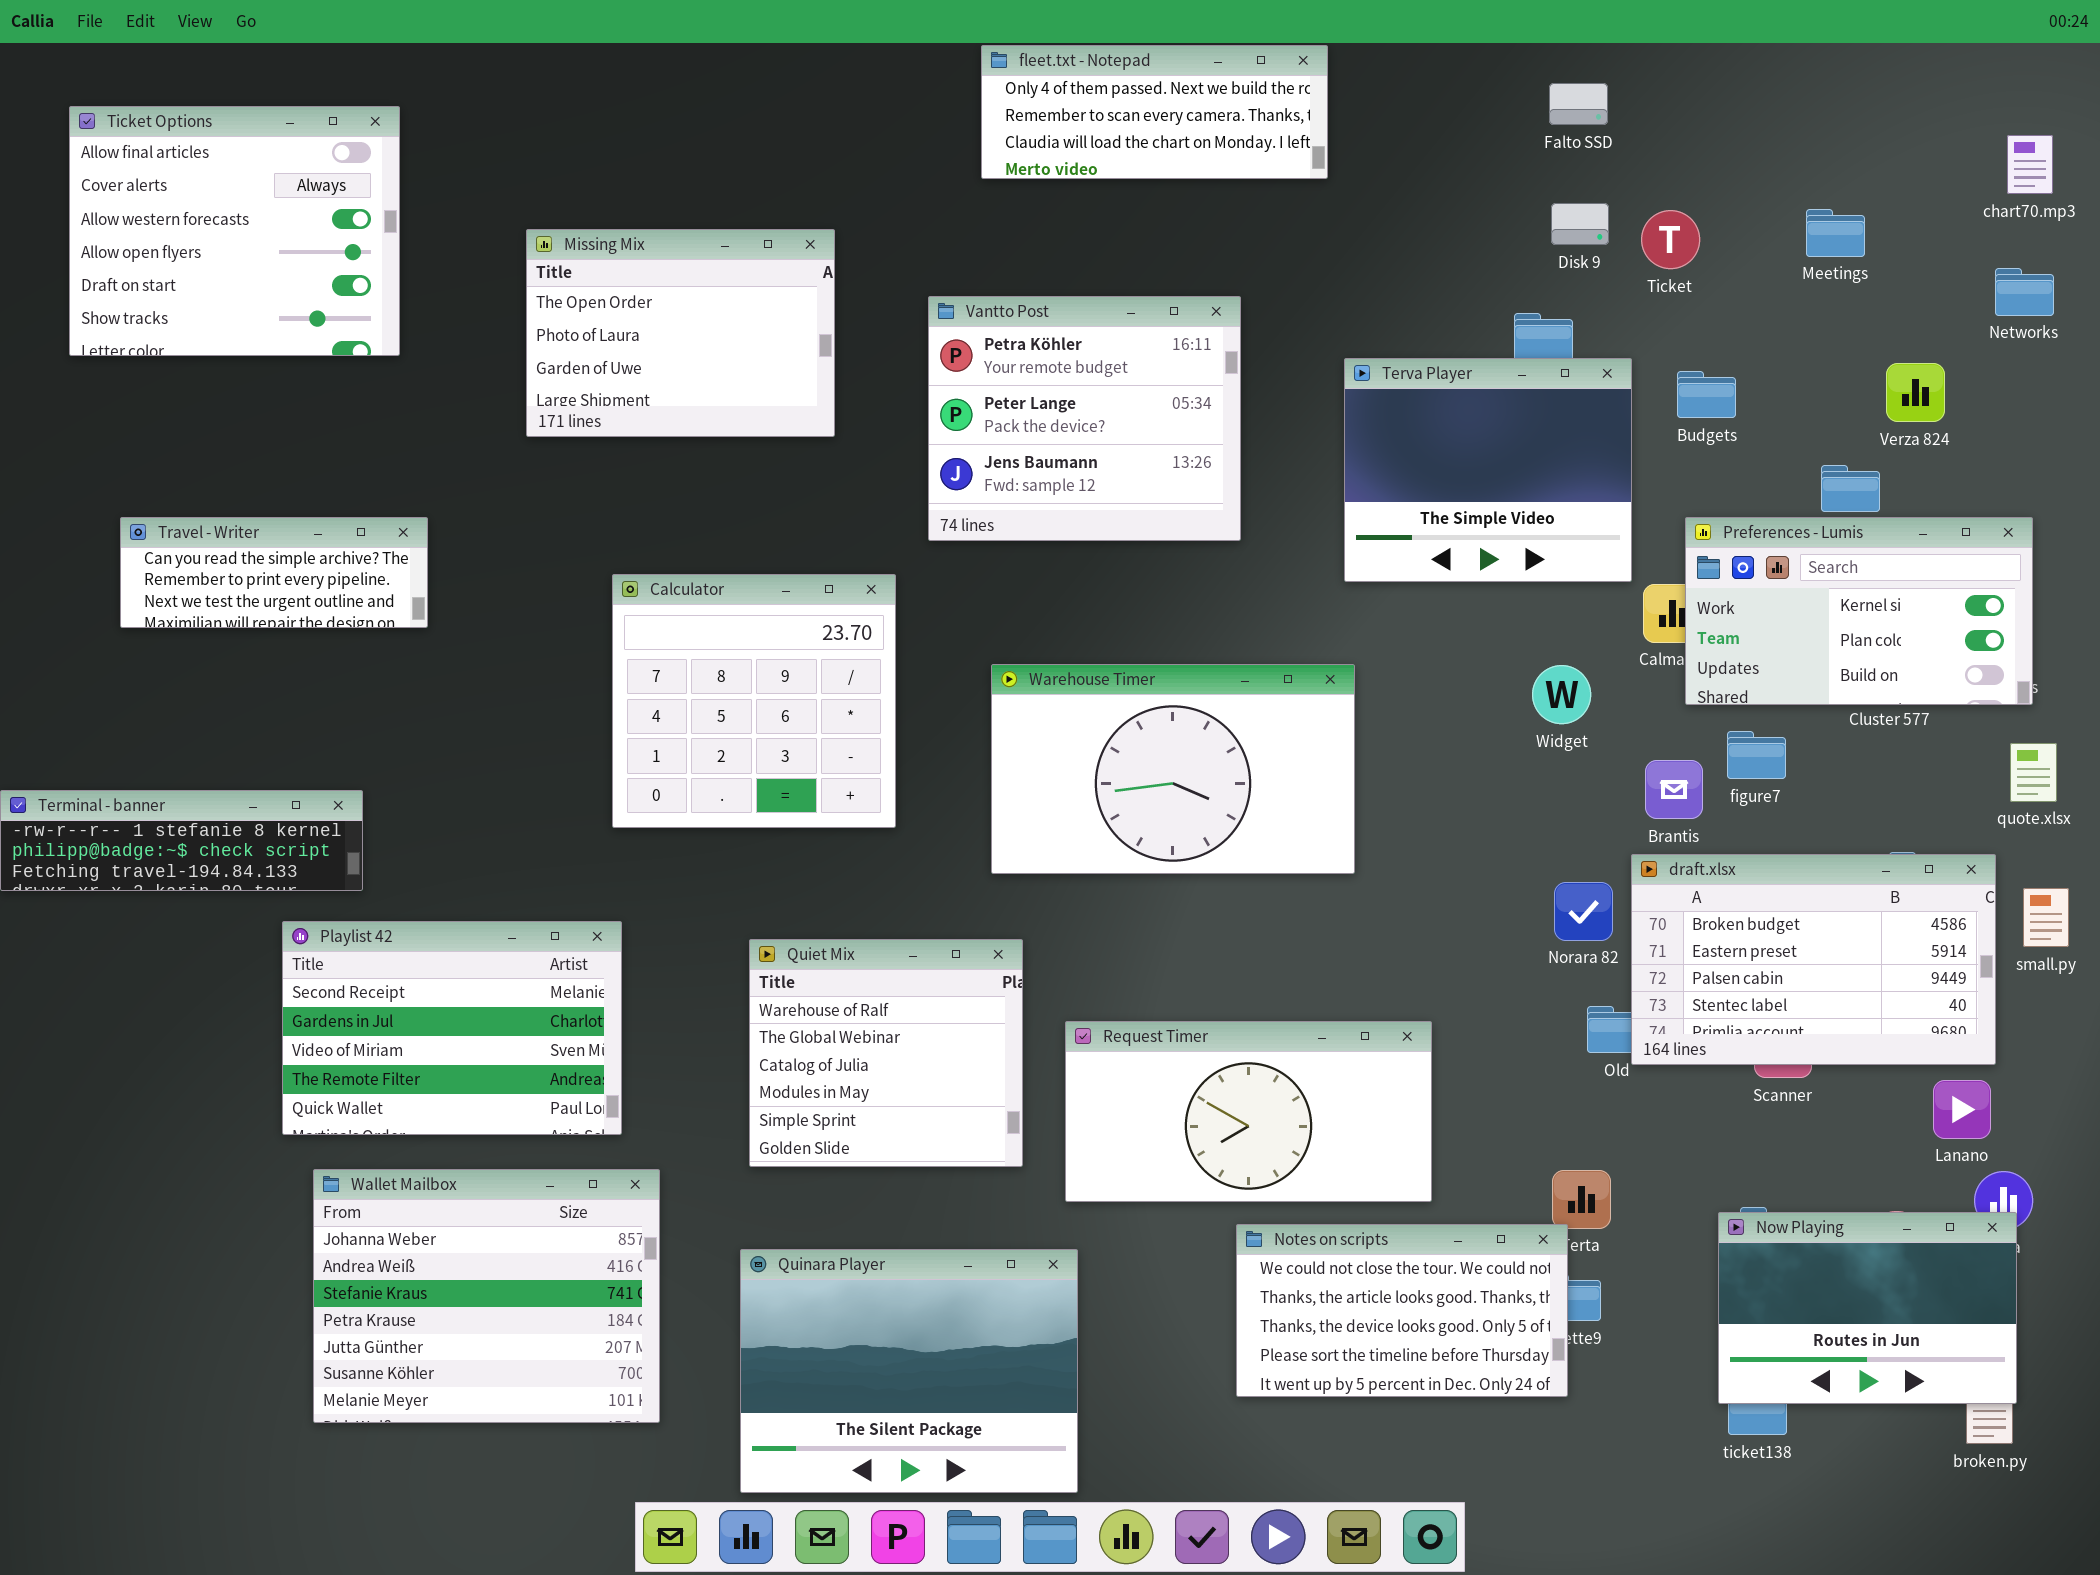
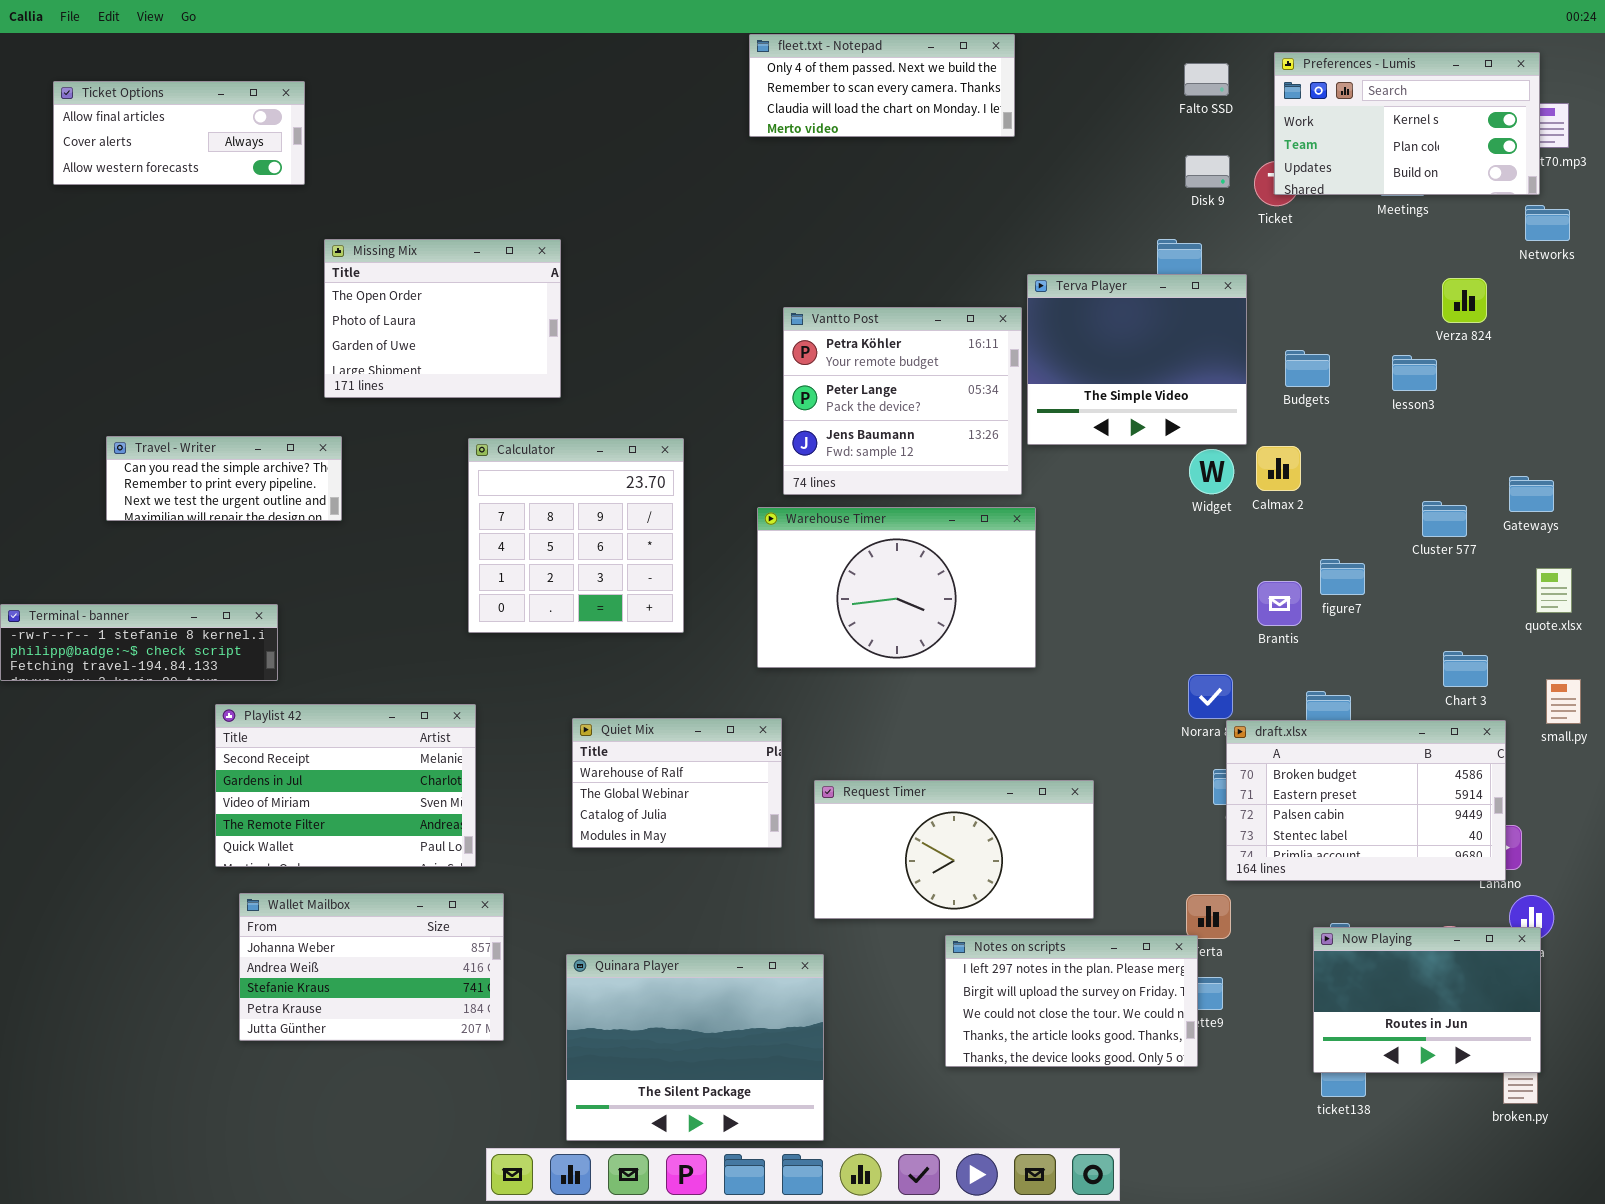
Ticket Options: [69,106,400,356] -> [53,81,305,185], resized
Missing Mix: [526,229,835,437] -> [324,239,561,398], moved
Vantto Post: [928,296,1241,541] -> [783,307,1022,495], moved
Budgets: [1677,371,1736,418] -> [1285,350,1330,387], moved
Travel - Writer: [120,517,428,628] -> [106,436,342,521], moved
Preferences - Lumis: [1685,517,2033,705] -> [1274,52,1540,195], moved
Widget: [1532,665,1591,724] -> [1189,449,1234,494], moved
draft.xlsx: [1631,854,1996,1065] -> [1226,720,1506,881], moved
Quiet Mix: [749,939,1023,1167] -> [572,718,782,848], resized
Wallet Mailbox: [313,1169,660,1423] -> [239,893,504,1041], resized
Notes on scripts: [1236,1224,1568,1397] -> [945,935,1198,1067], scrolled up 2 rows

